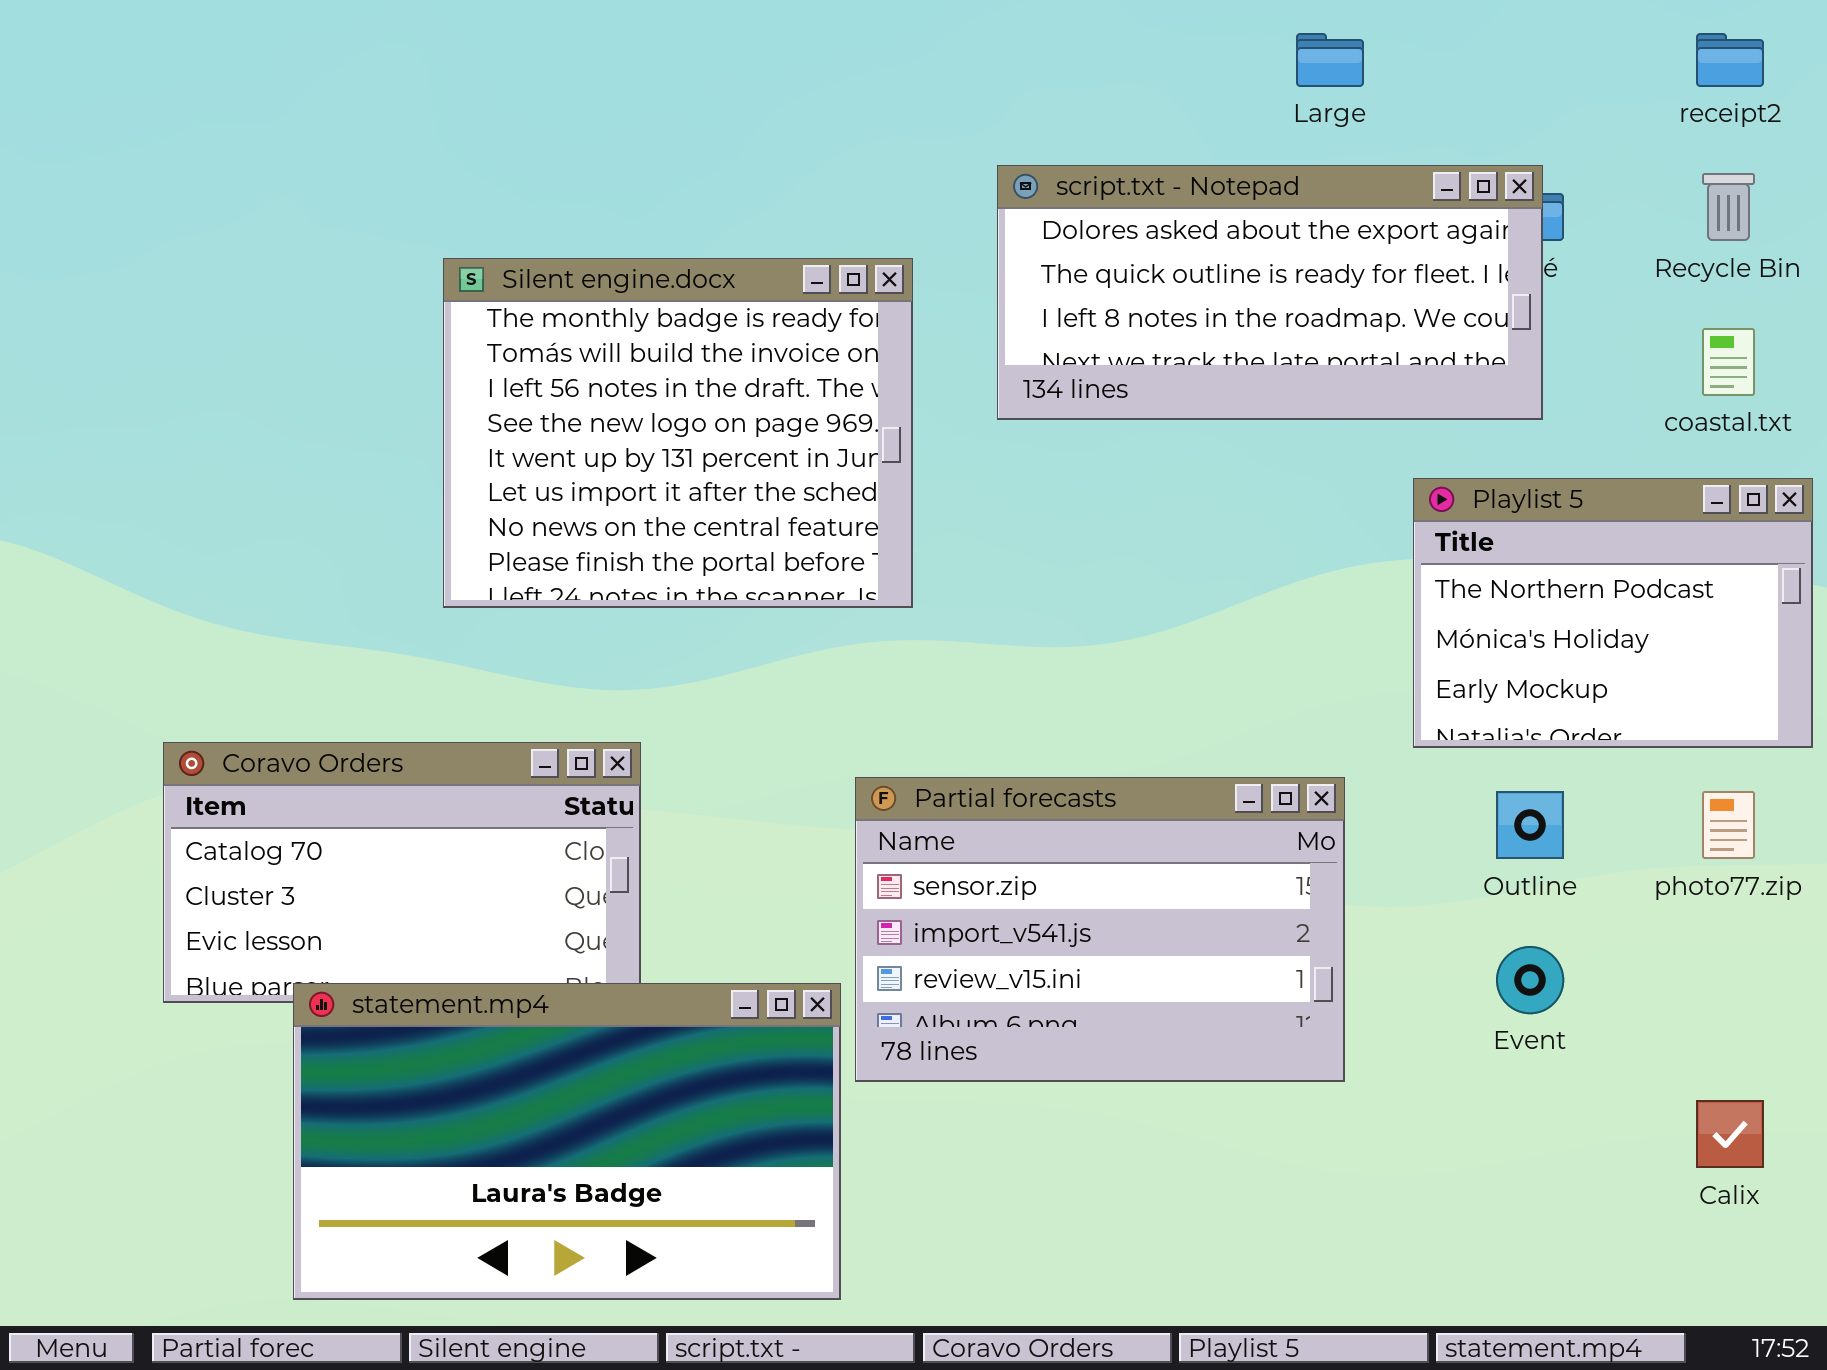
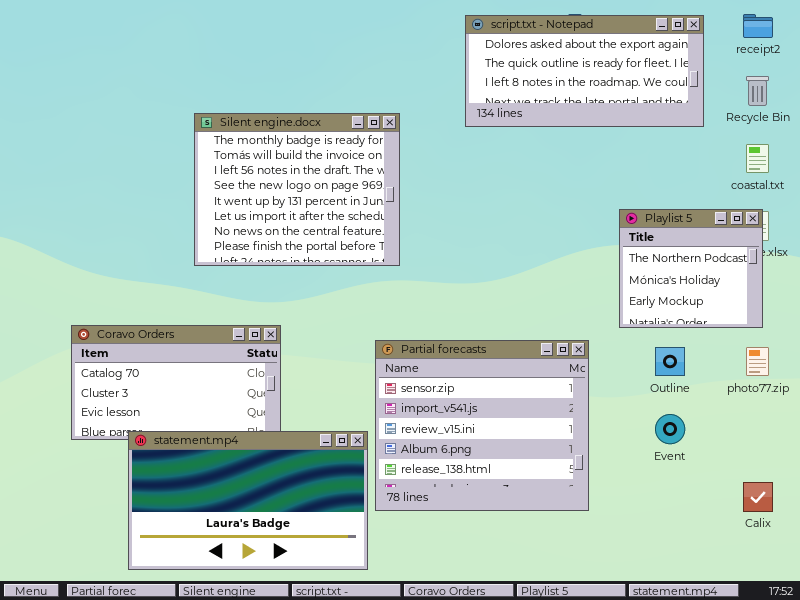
script.txt - Notepad: [997,165,1543,420] -> [465,15,704,127], moved
Playlist 5: [1413,478,1813,748] -> [619,209,763,328], resized
Partial forecasts: [855,777,1345,1082] -> [375,340,589,511], resized

